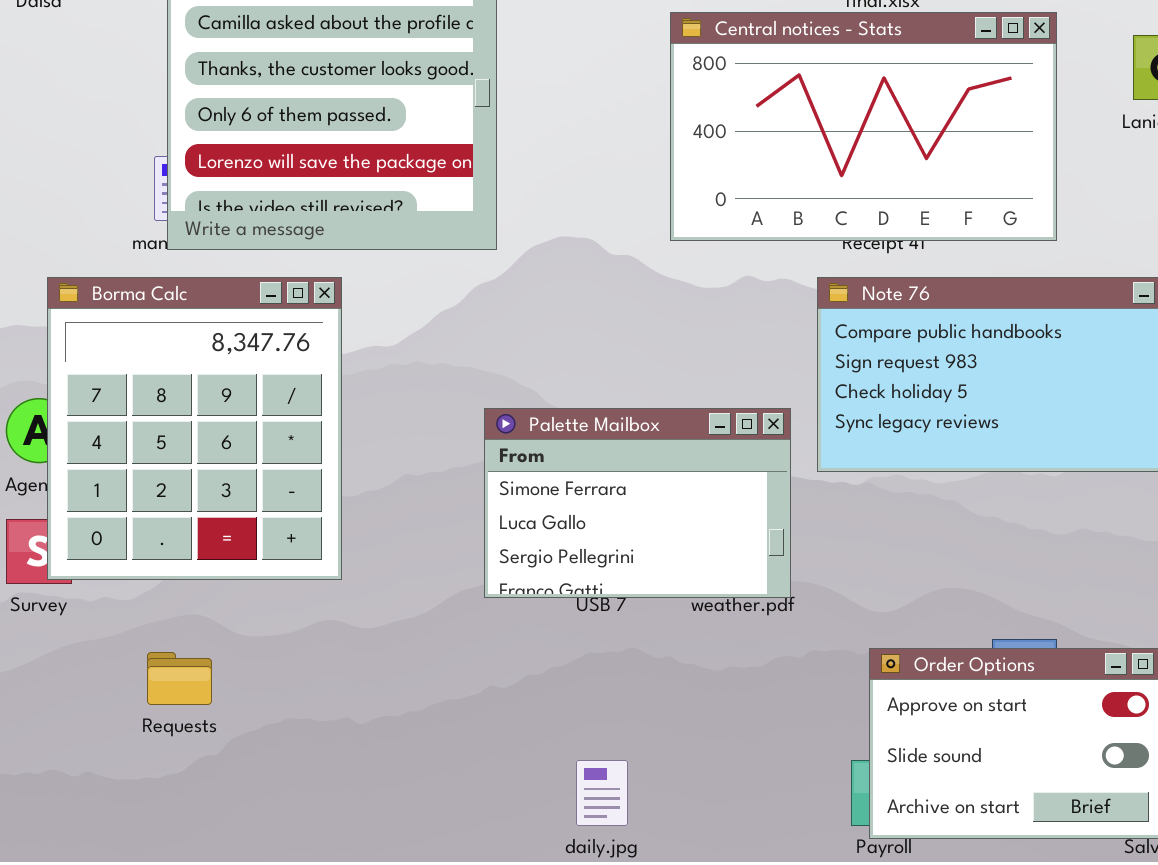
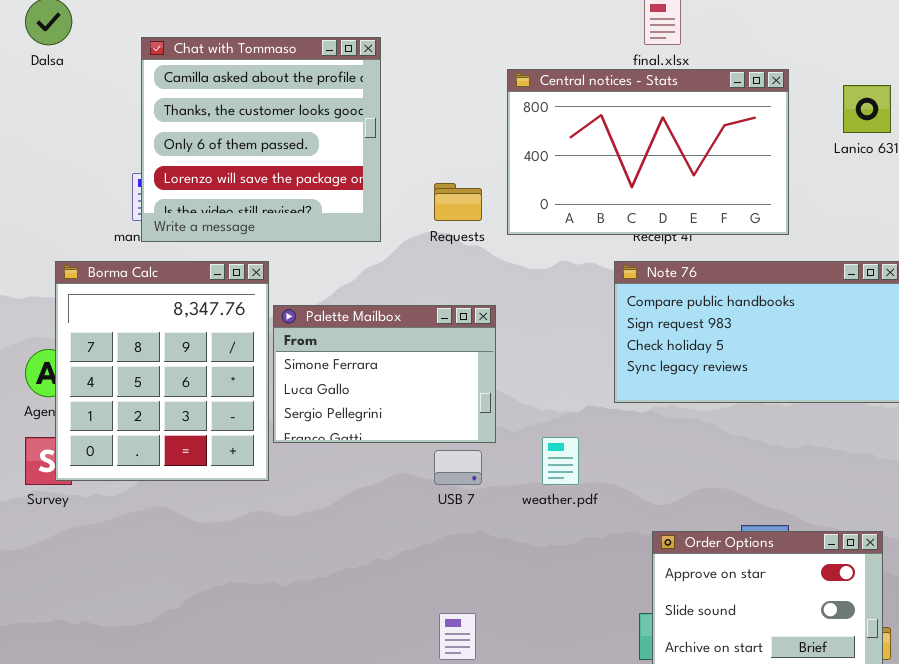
Palette Mailbox: [484,408,791,598] -> [273,305,496,443], moved
Requests: [147,652,212,705] -> [434,183,482,221], moved

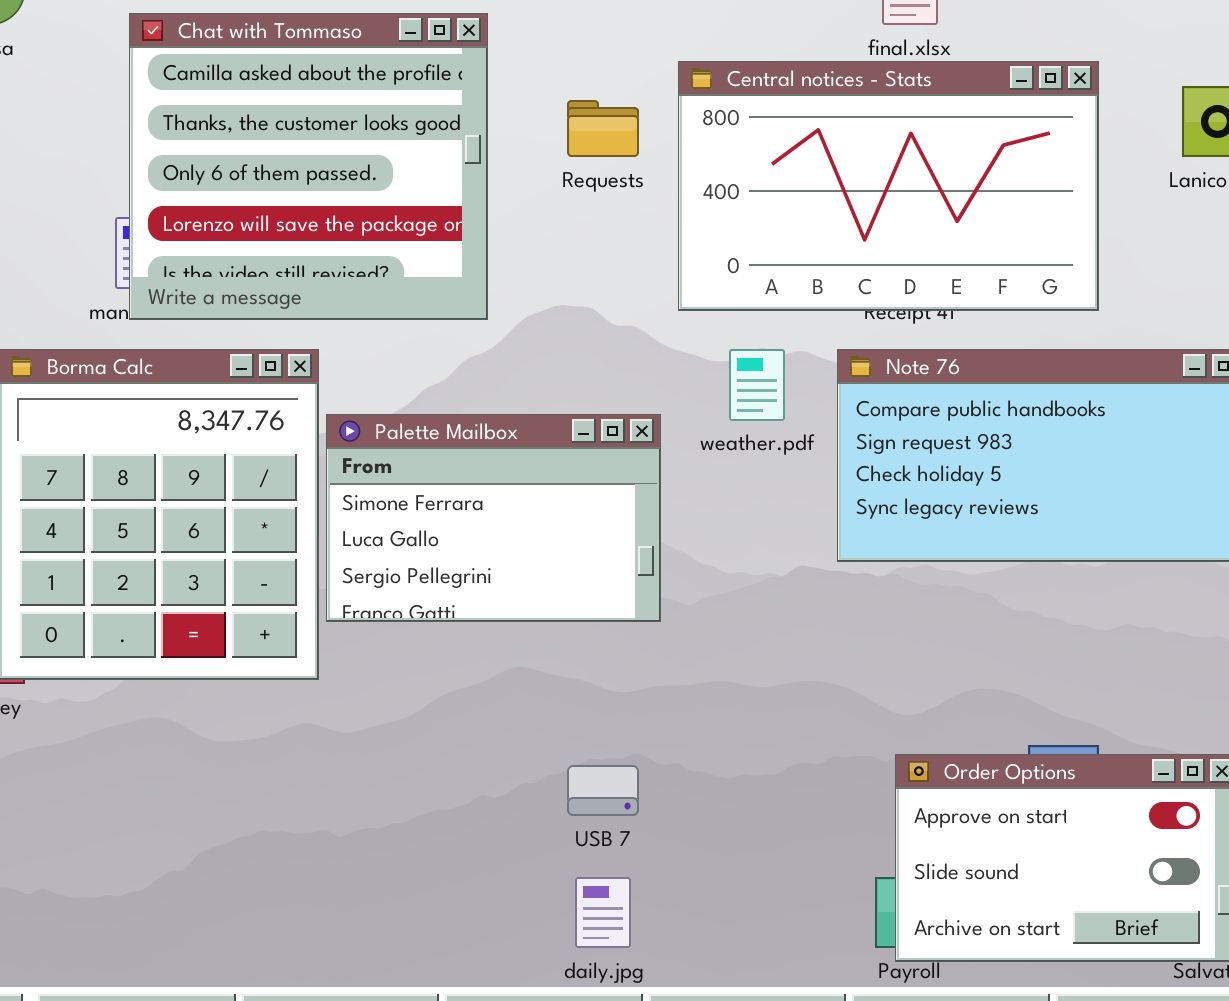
Requests: [434,183,482,221] -> [567,100,639,157], moved
weather.pdf: [542,437,579,485] -> [729,349,785,421], moved
USB 7: [434,450,482,485] -> [567,765,639,816], moved

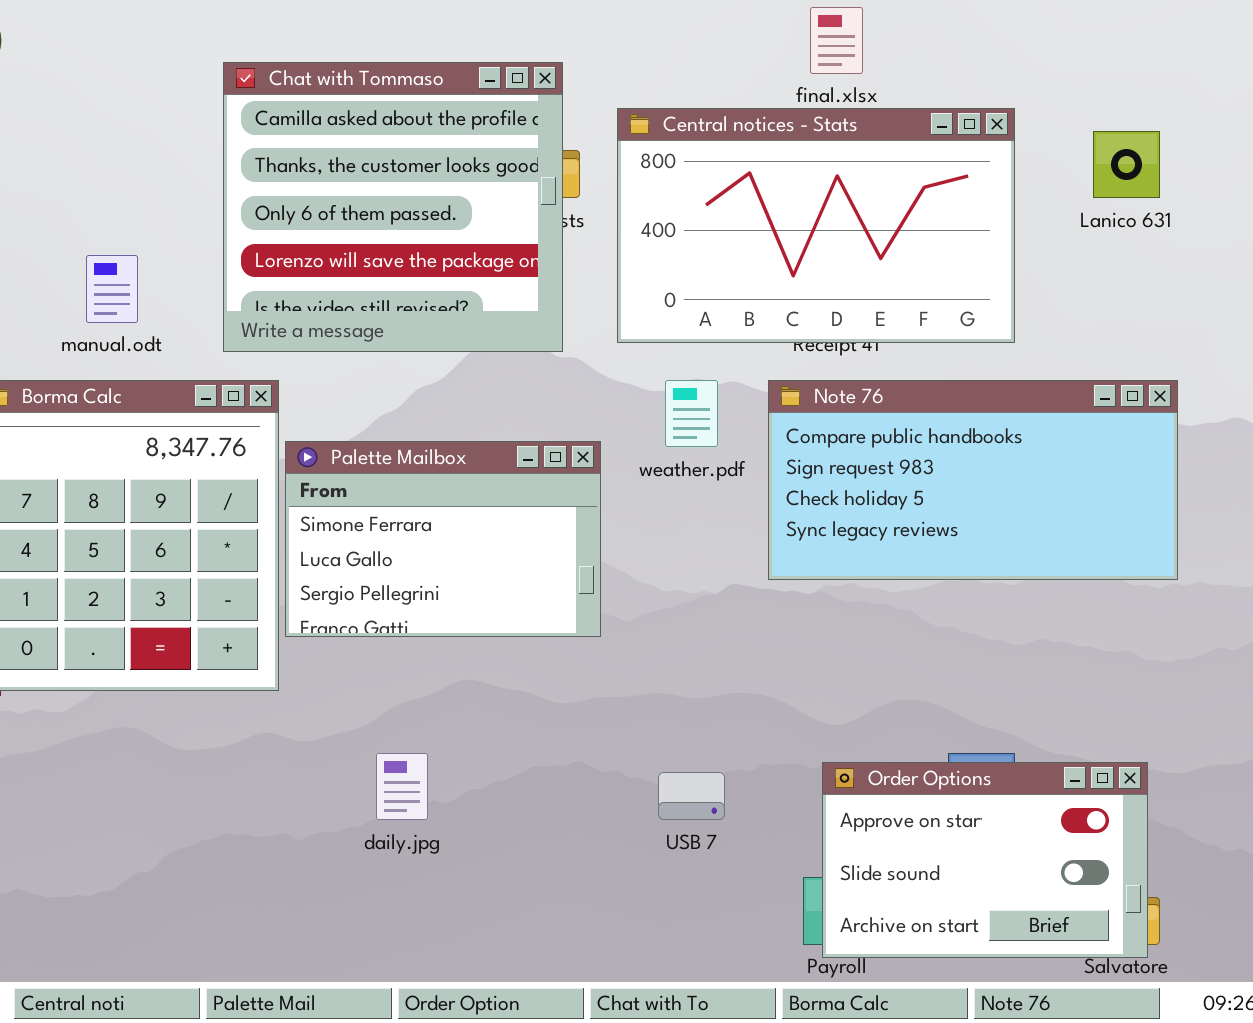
Chat with Tommaso: [129,13,488,320] -> [223,62,563,352], moved
USB 7: [567,765,639,816] -> [658,772,725,820], moved
daily.jpg: [575,877,631,948] -> [376,753,428,820], moved

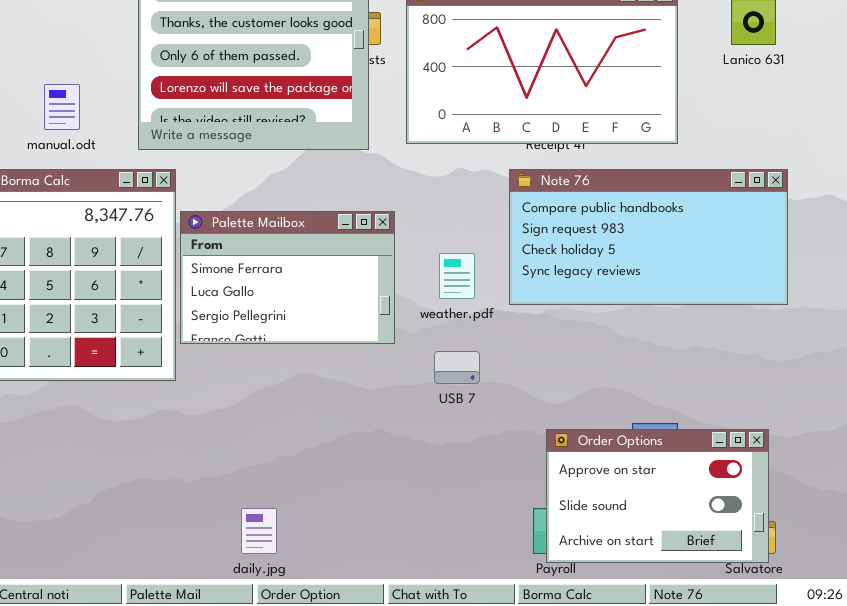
weather.pdf: [665,380,718,447] -> [439,253,475,299], moved
daily.jpg: [376,753,428,820] -> [241,508,277,554], moved
USB 7: [658,772,725,820] -> [434,351,480,384], moved

